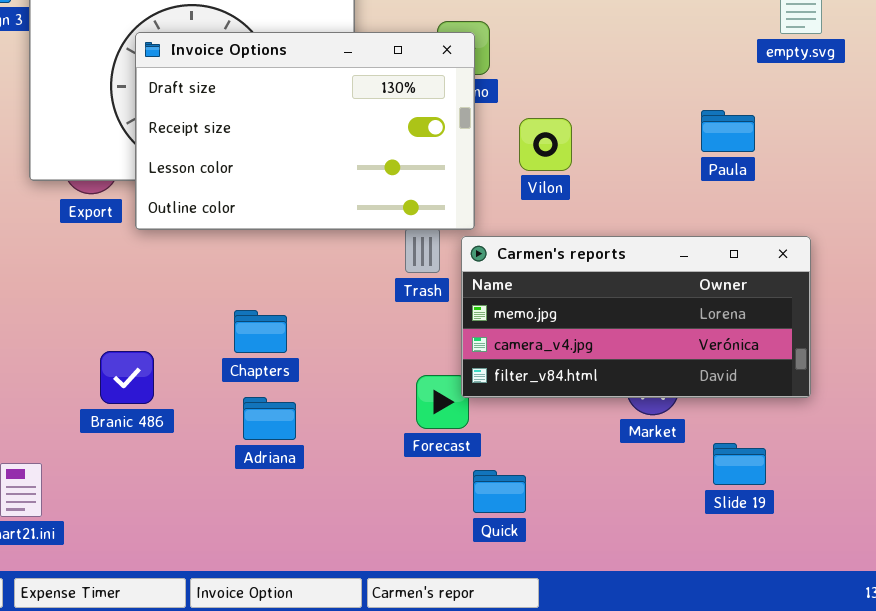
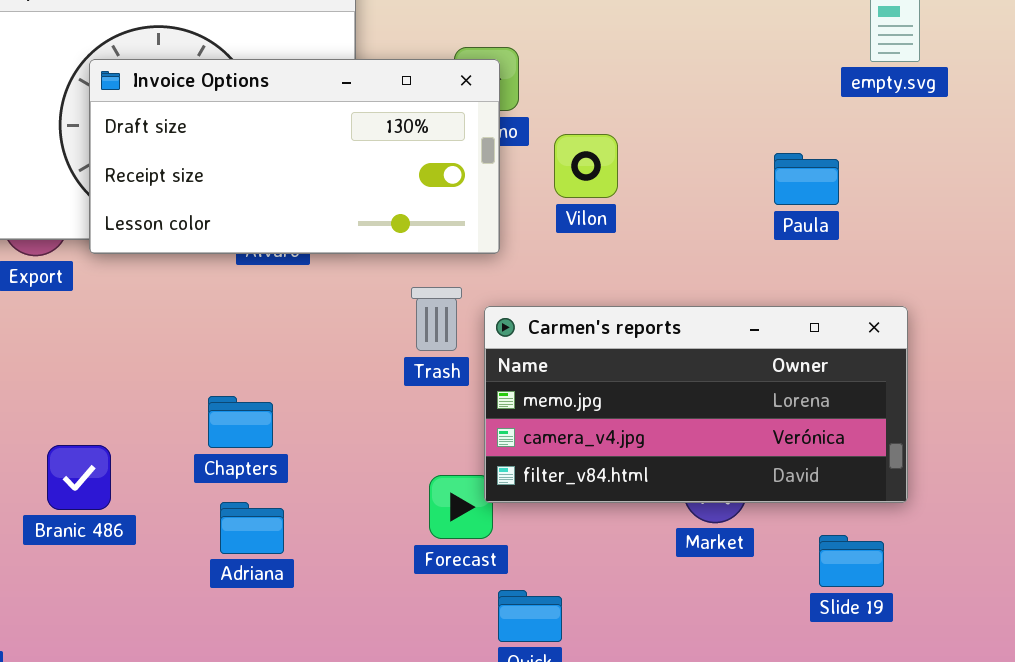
Invoice Options: [135,32,475,230] -> [89,59,500,254], resized
Vilon: [519,118,572,171] -> [554,134,618,198], moved
Slide 19: [713,443,766,485] -> [819,535,884,587], moved

